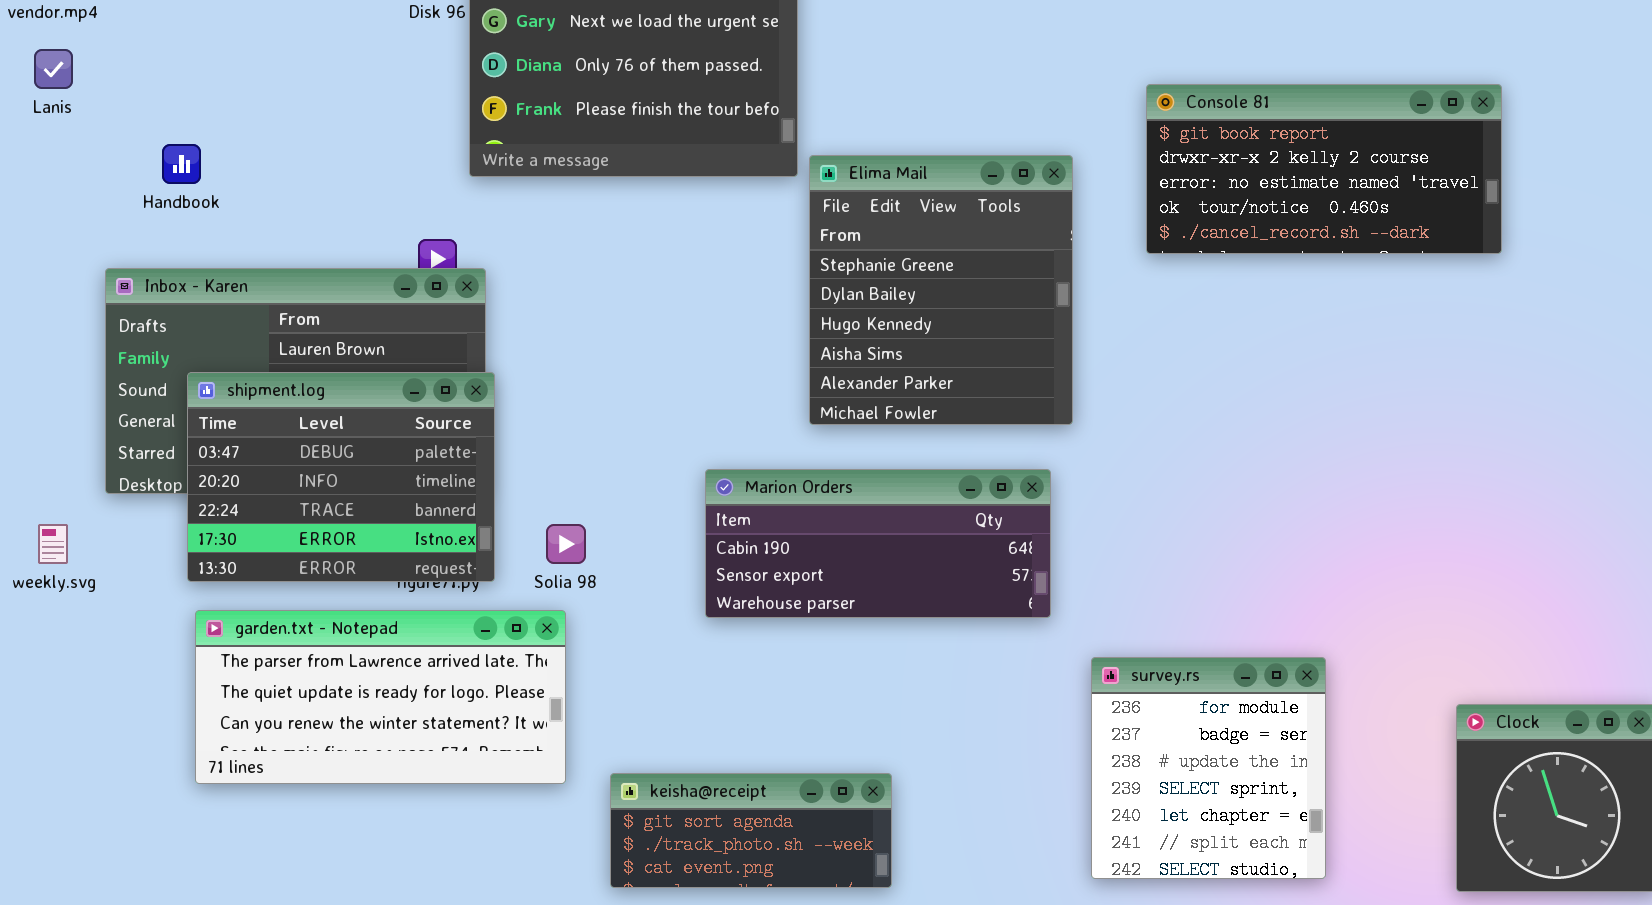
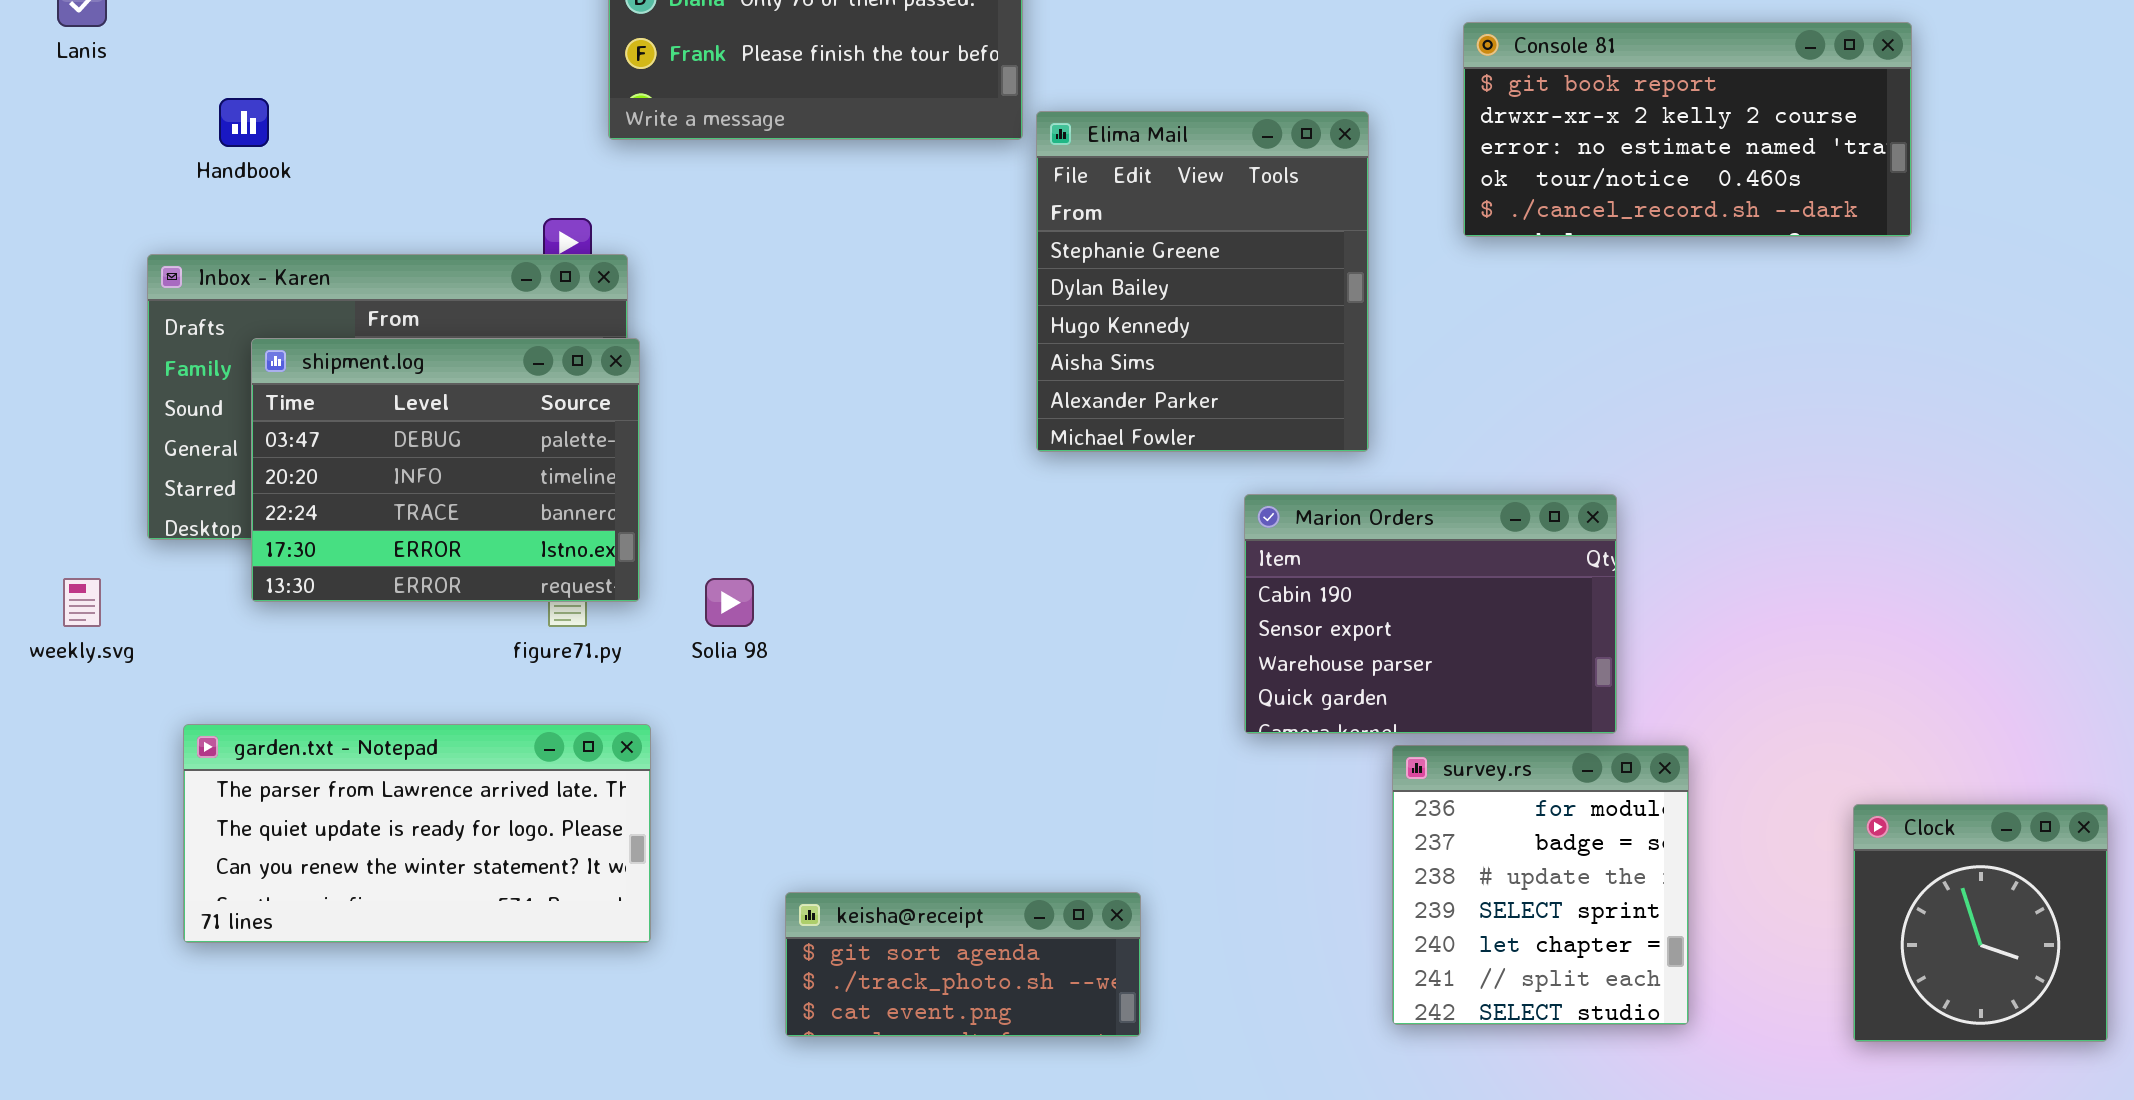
shipment.log: [187,372,495,582] -> [251,338,640,602], moved
Marion Orders: [705,469,1051,618] -> [1244,494,1617,734], moved, resized
garden.txt - Notepad: [195,610,566,784] -> [183,724,651,943], moved

